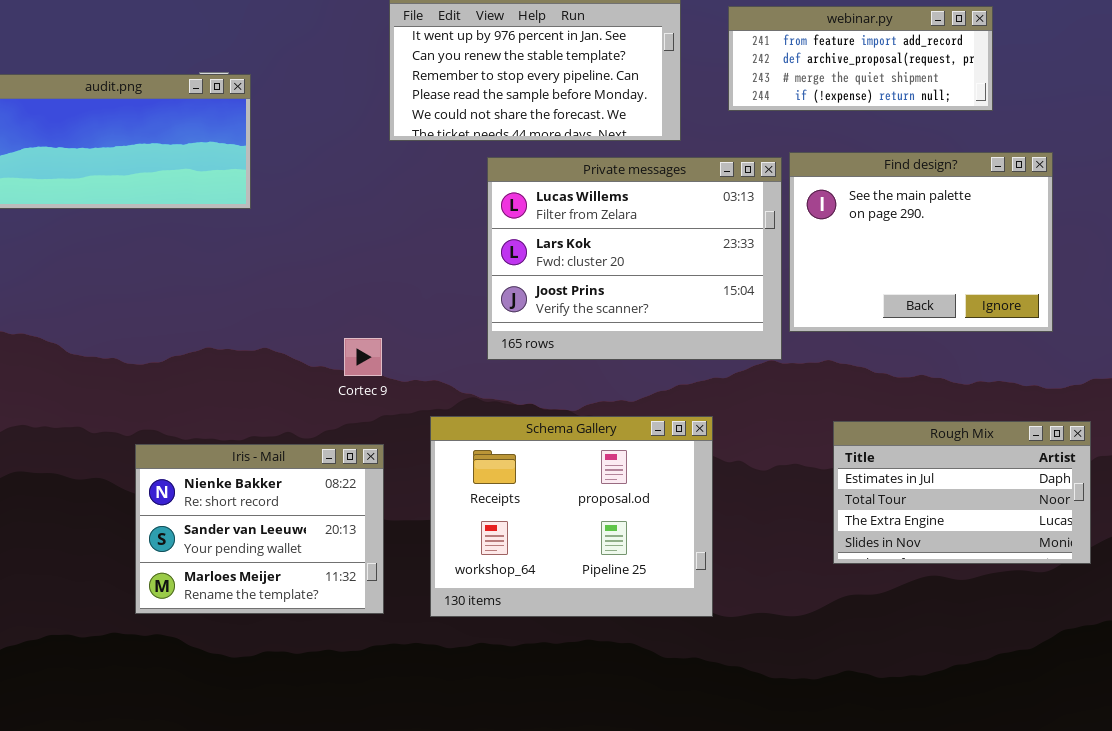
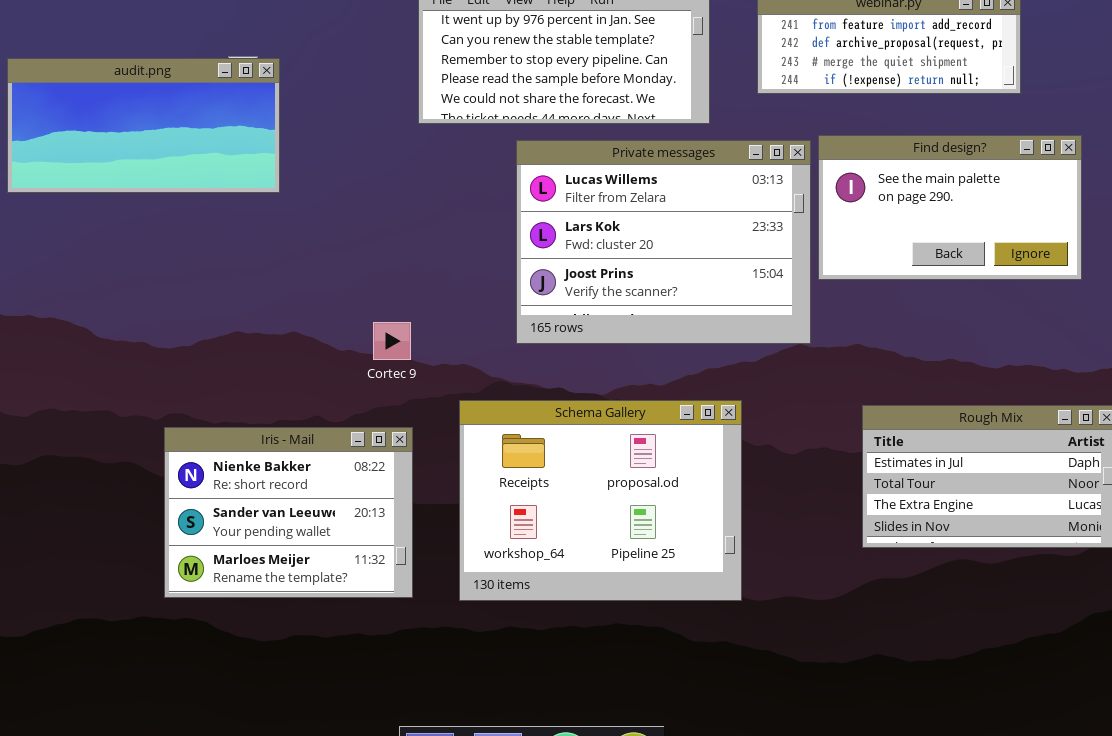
Find design?: [789,152,1053,332] -> [818,135,1082,280], resized

